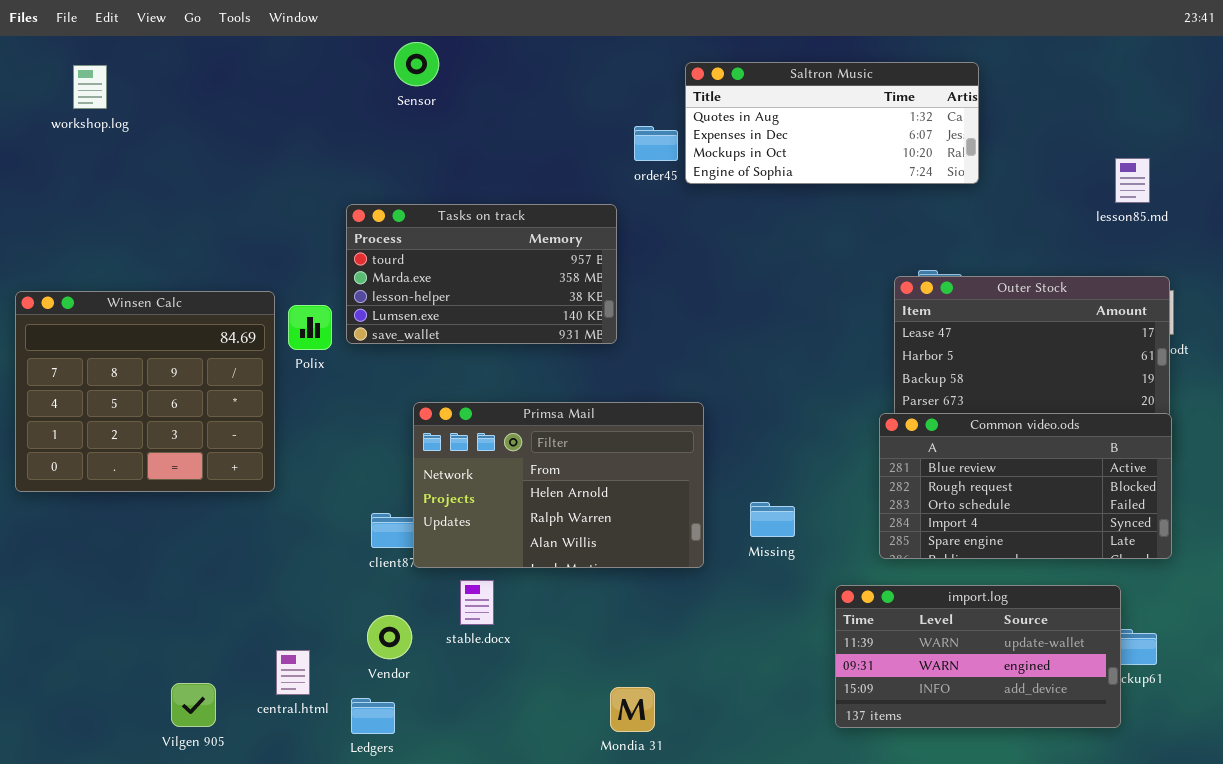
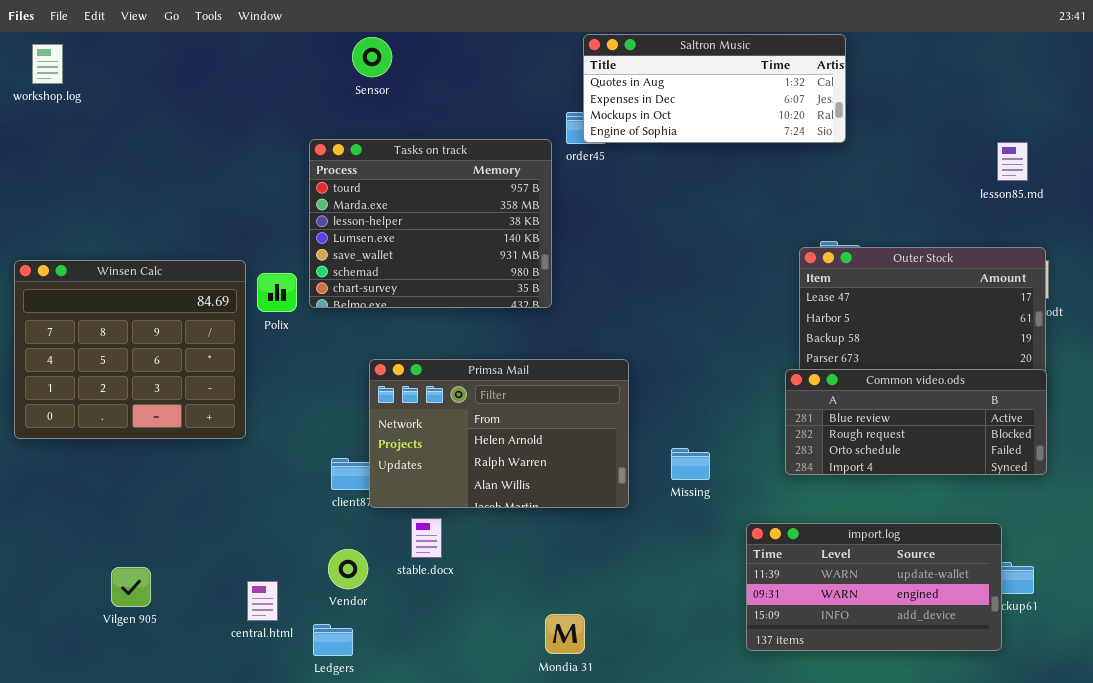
Saltron Music: [685,62,979,184] -> [583,34,846,143], moved
workshop.log: [73,65,107,109] -> [32,44,63,84], moved
Tasks on track: [346,204,617,344] -> [309,139,552,308], resized
Common video.ods: [879,413,1172,559] -> [785,369,1047,475], resized
Vilgen 905: [171,683,216,727] -> [111,567,151,607], moved

